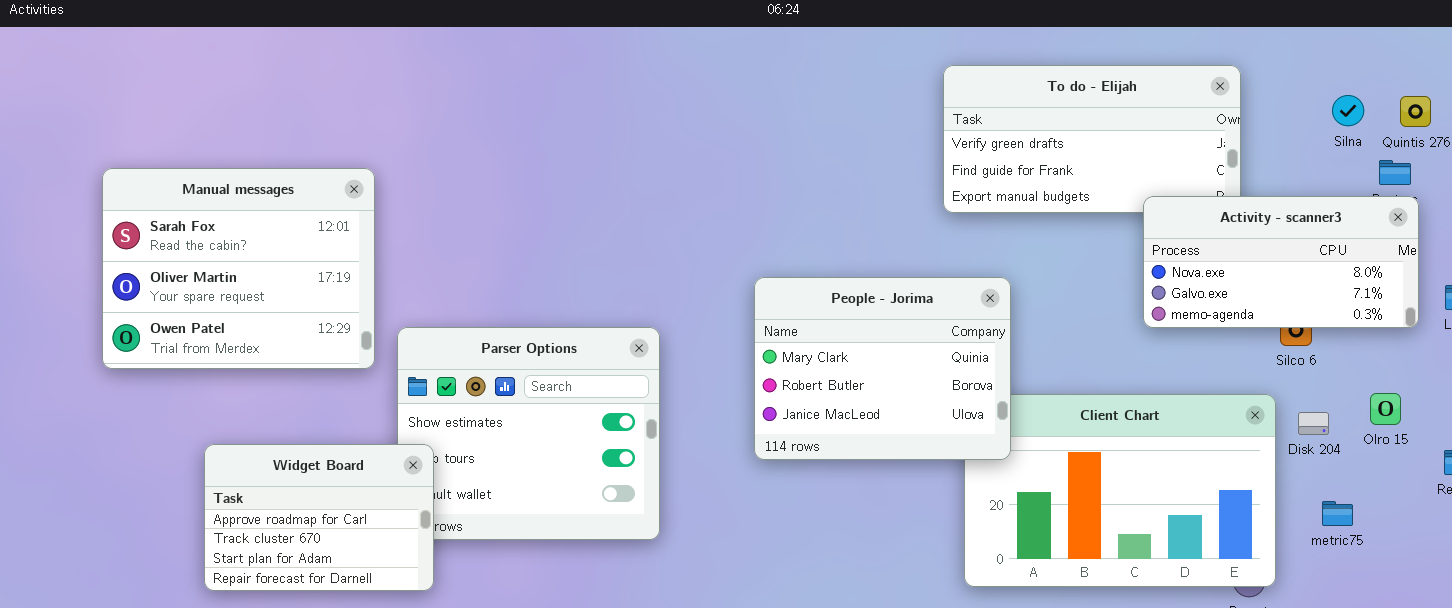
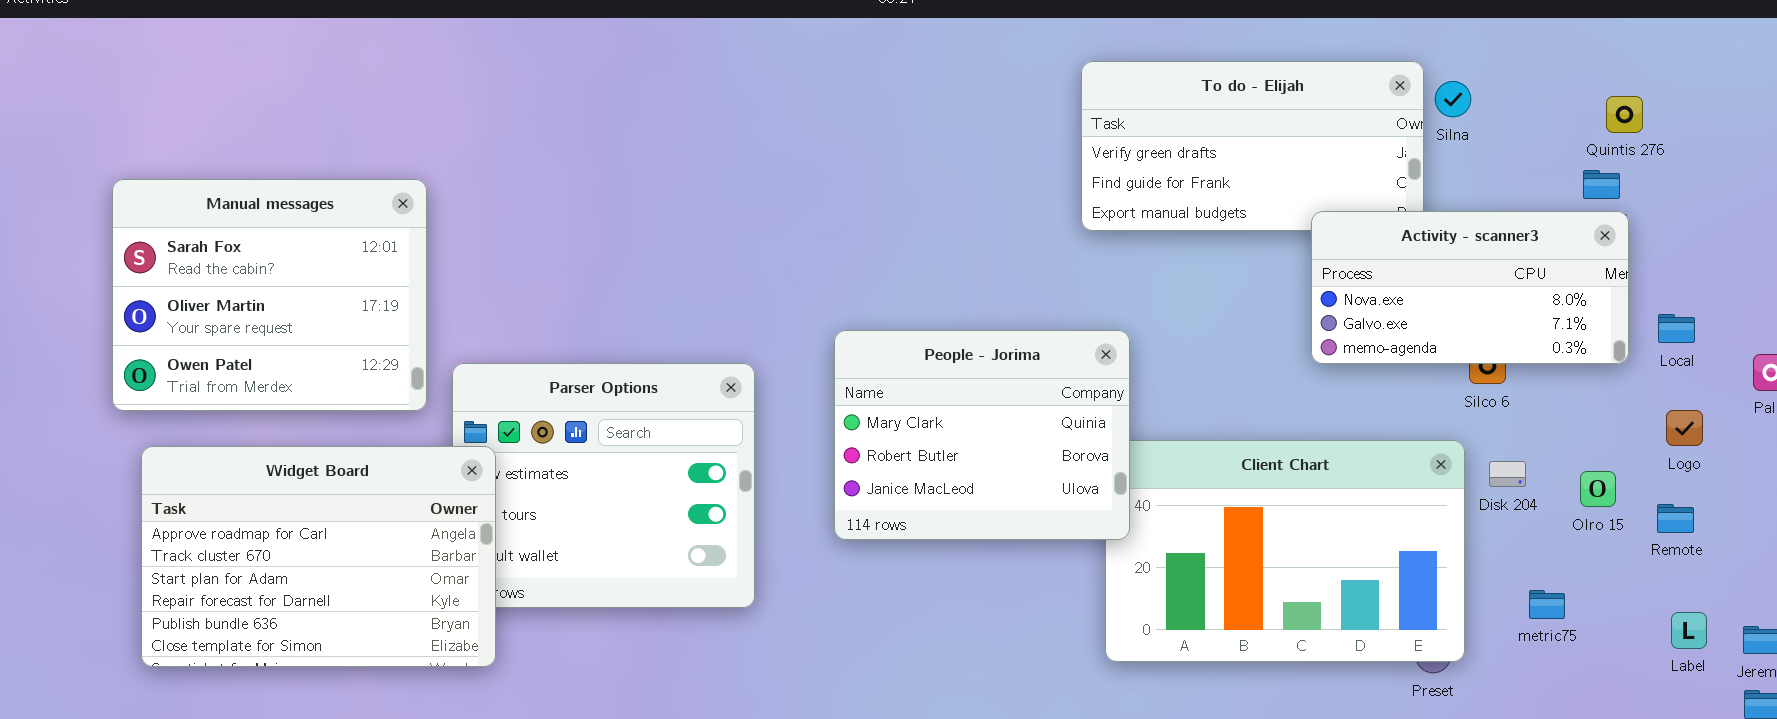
Silna: [1332,95,1364,126] -> [1435,81,1471,117], moved
People - Jorima: [754,277,1011,460] -> [834,330,1130,540], moved
Olro 15: [1370,393,1401,425] -> [1580,471,1616,507], moved
Widget Board: [204,444,434,591] -> [141,446,496,667], resized
metric75: [1322,501,1353,526] -> [1529,590,1565,619], moved

